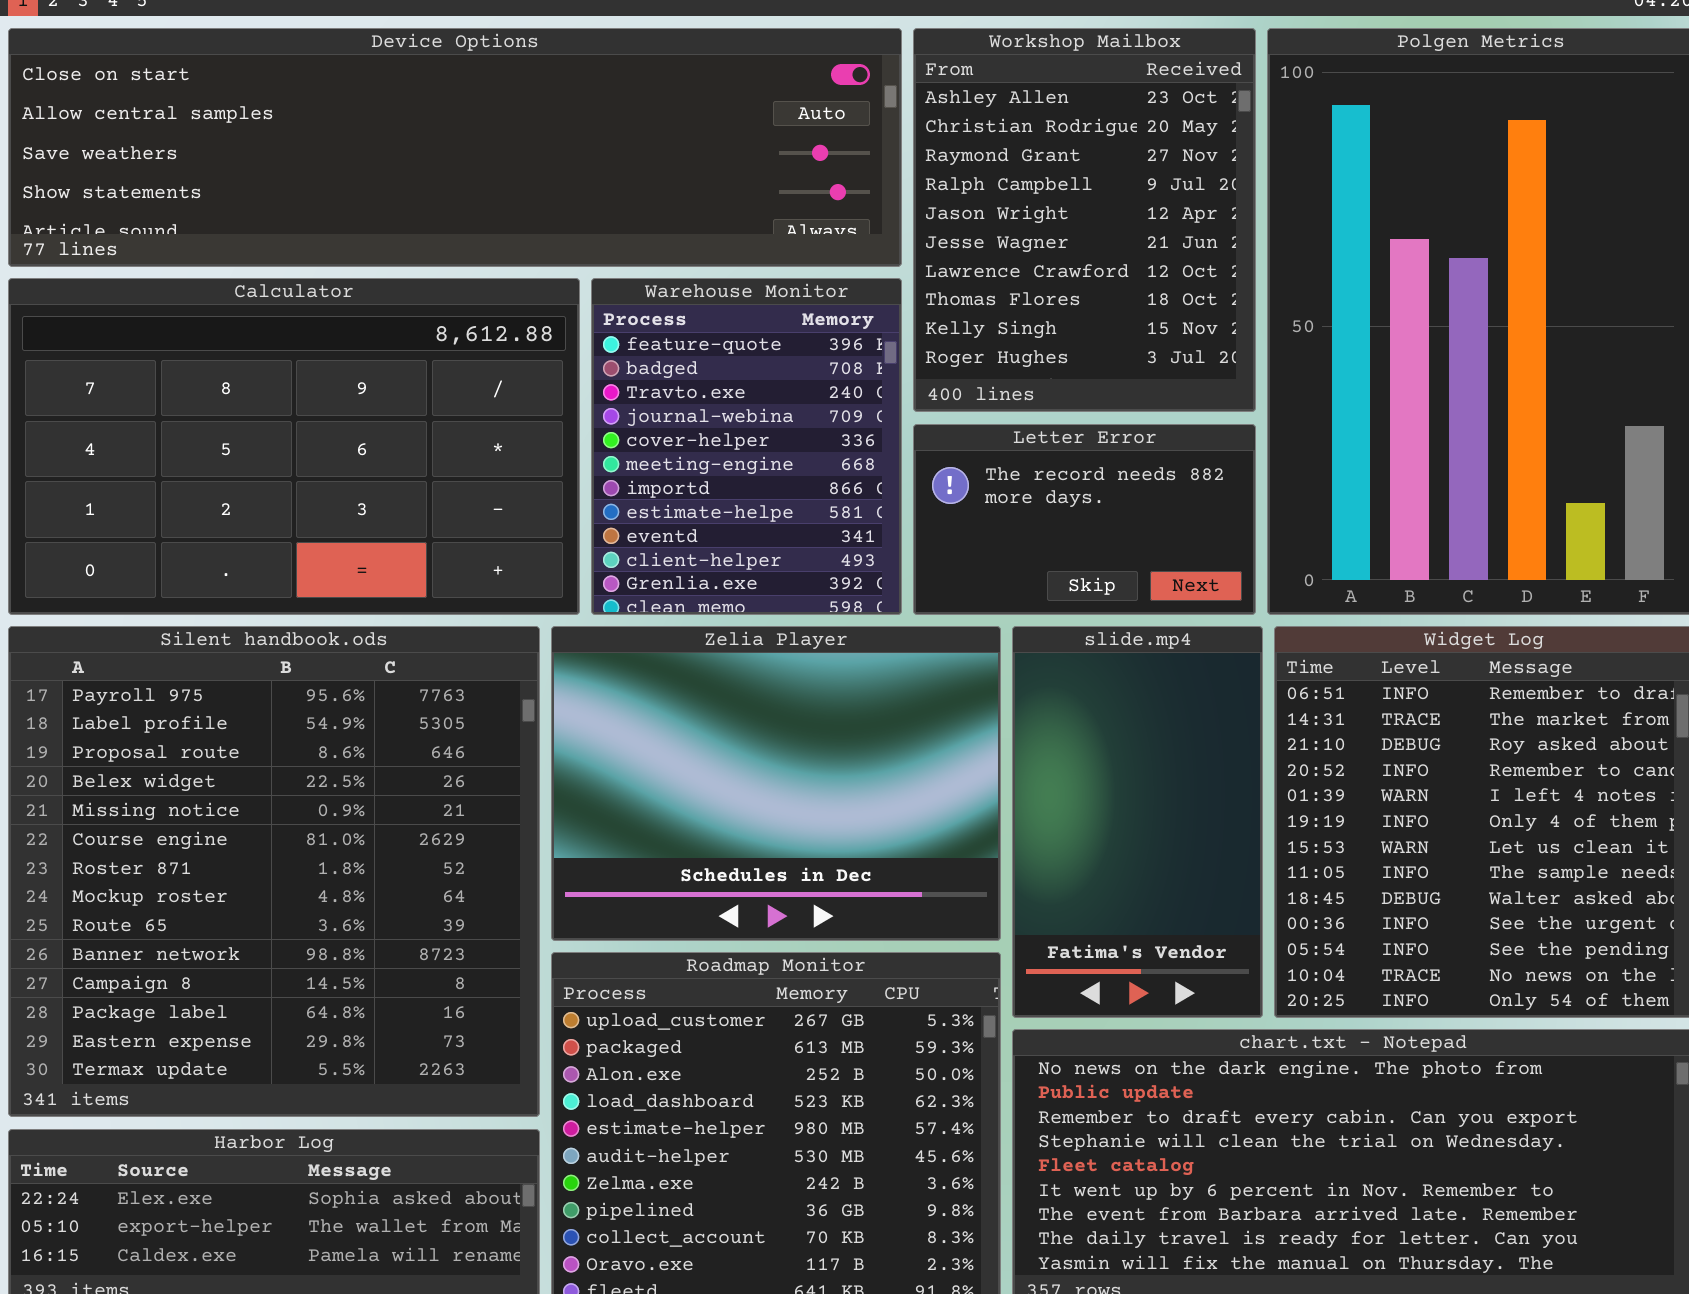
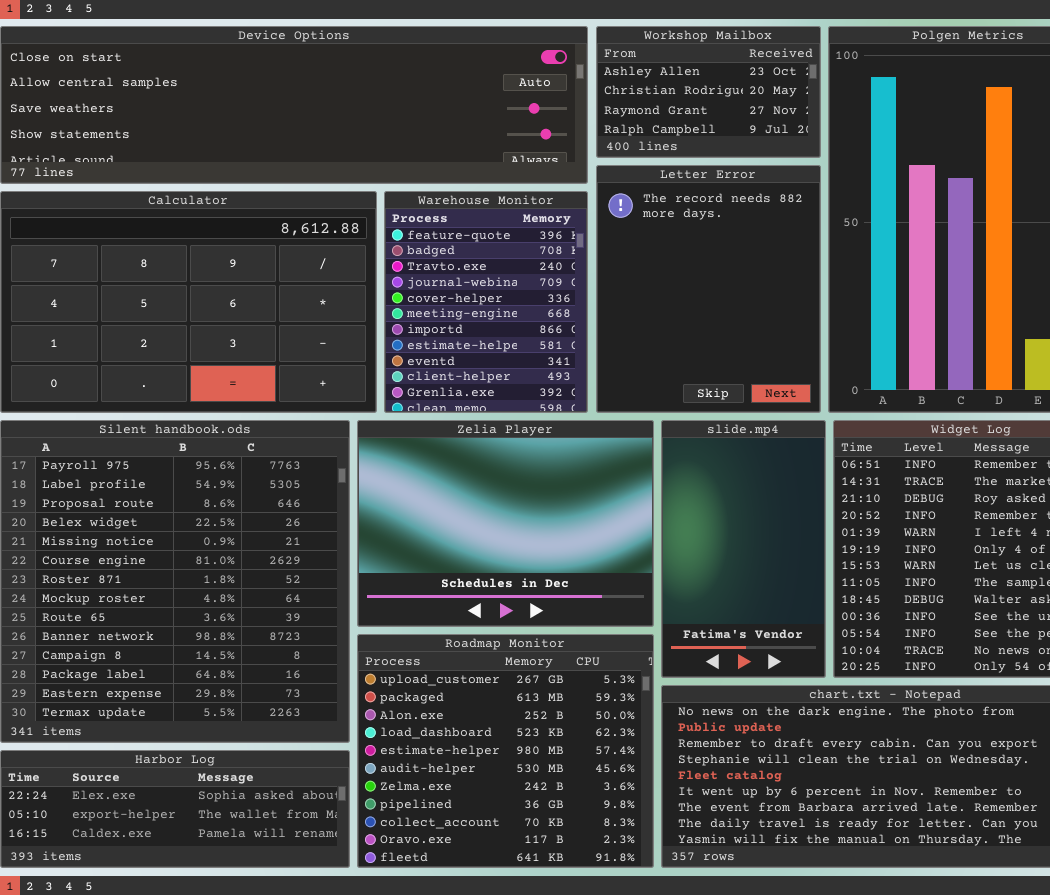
Workshop Mailbox: [913,28,1256,412] -> [596,26,821,158], resized
Letter Error: [913,424,1256,615] -> [596,165,821,413], resized

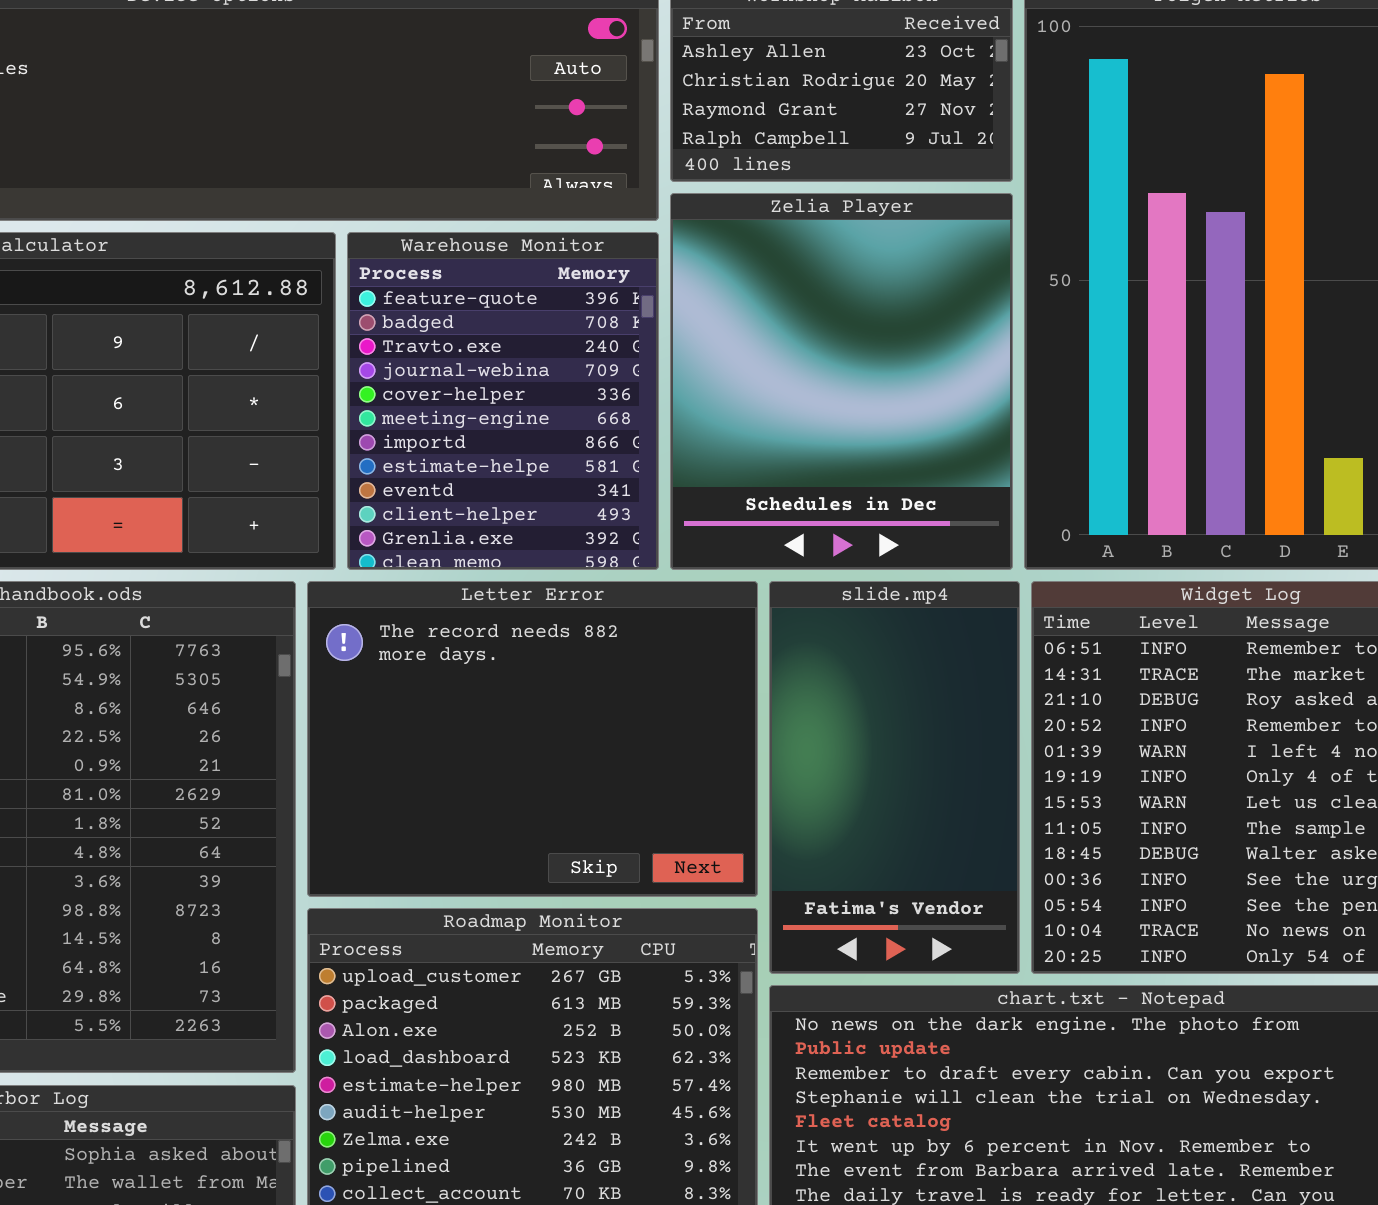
Letter Error: [596,165,821,413] -> [307,581,758,897], moved, resized
Zelia Player: [357,420,654,627] -> [670,193,1013,570], moved, resized

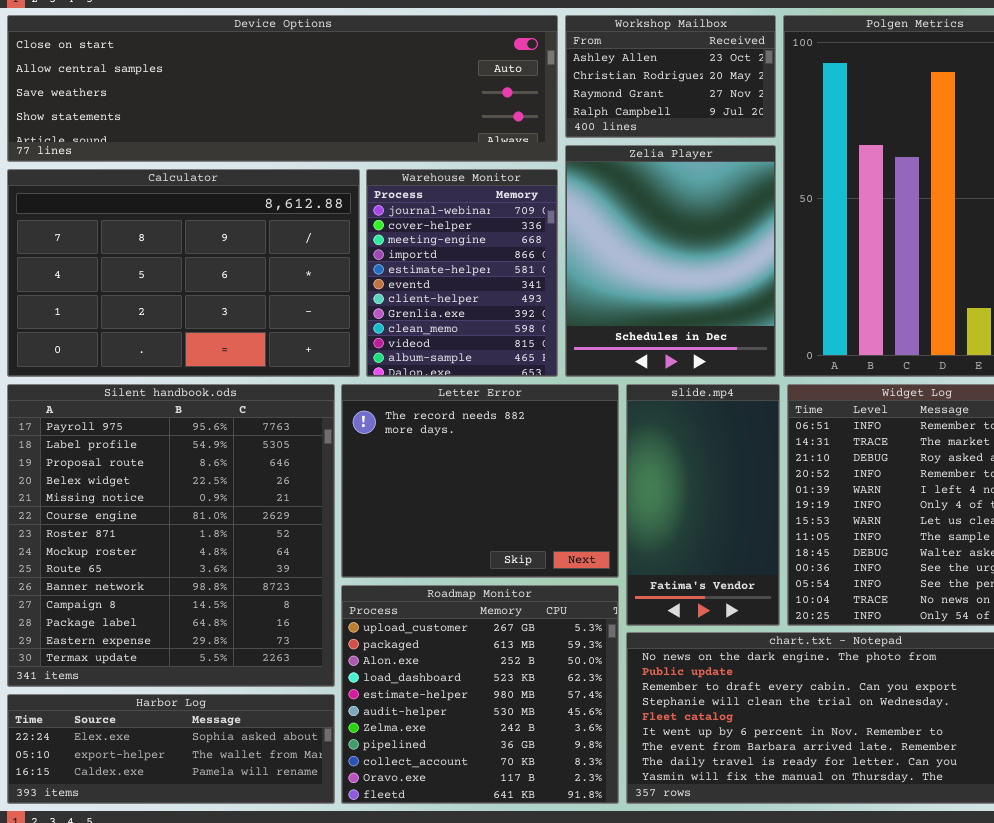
Warehouse Monitor: [347,232,659,570] -> [366,169,558,377], scrolled down 3 rows

